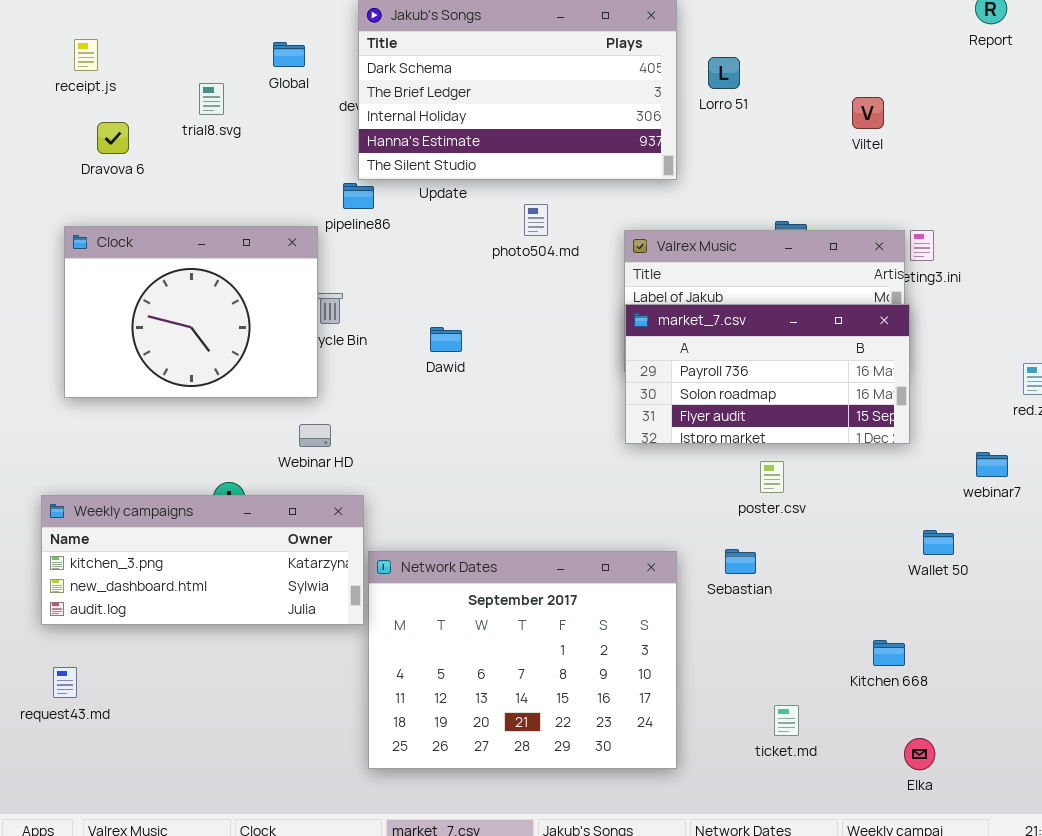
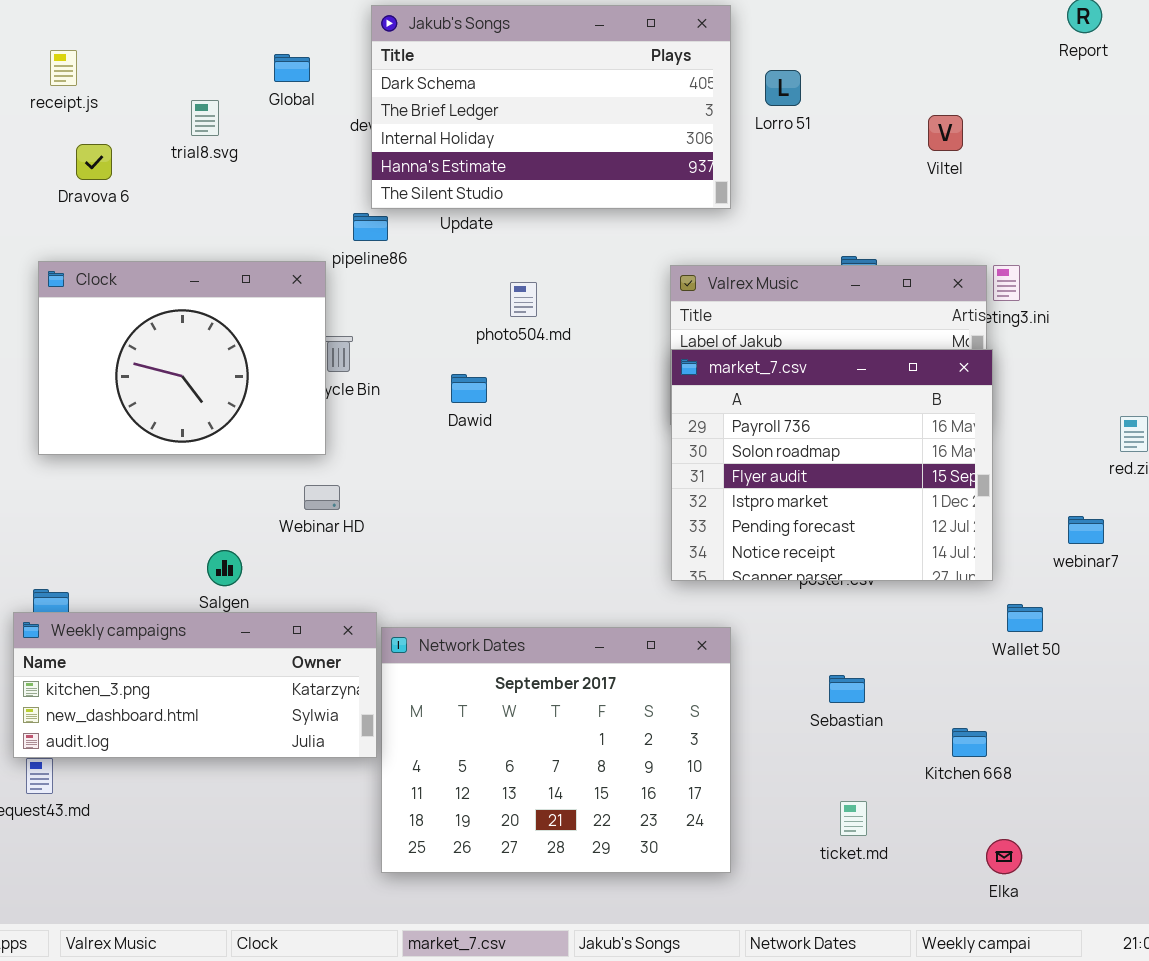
photo504.md: [524,204,548,236] -> [510,282,537,317], moved
market_7.csv: [625,304,910,444] -> [671,349,993,581], resized
Weekly campaigns: [41,495,364,625] -> [13,612,377,758], moved
Sebastian: [725,549,756,574] -> [829,675,865,703], moved

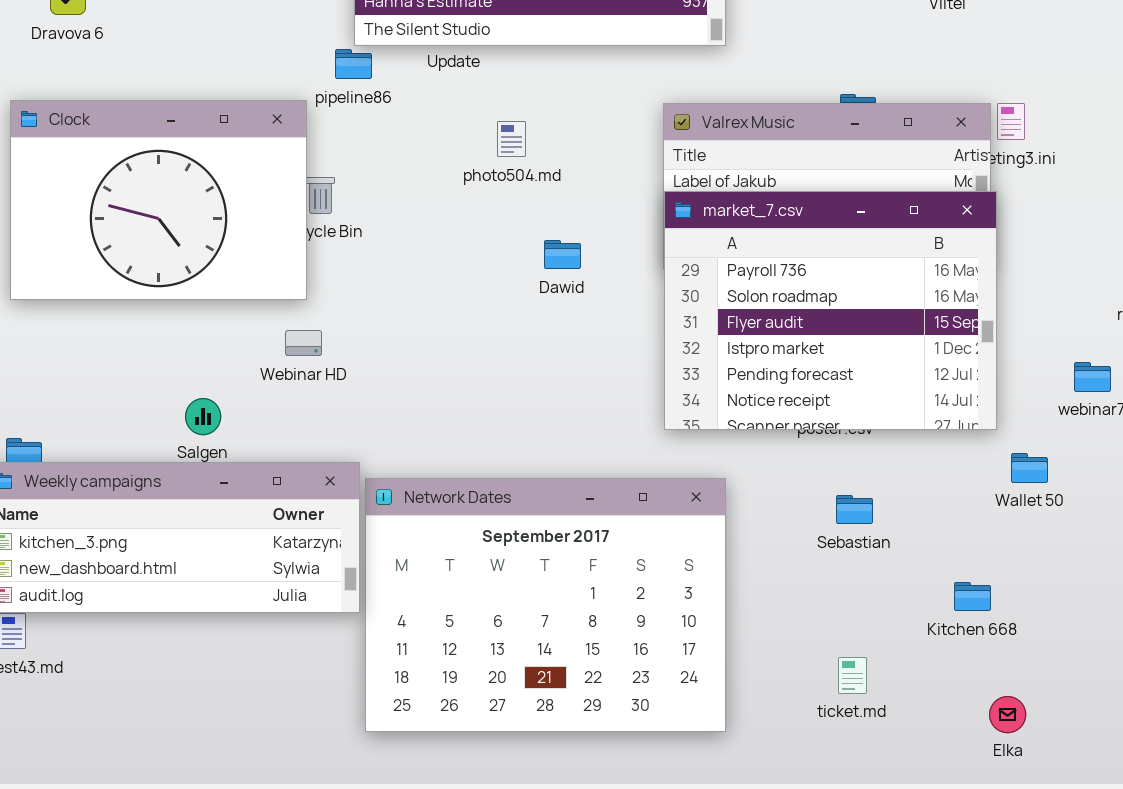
Dawid: [451,374,487,403] -> [544,240,581,269], moved
Sebastian: [829,675,865,703] -> [836,495,873,524], moved

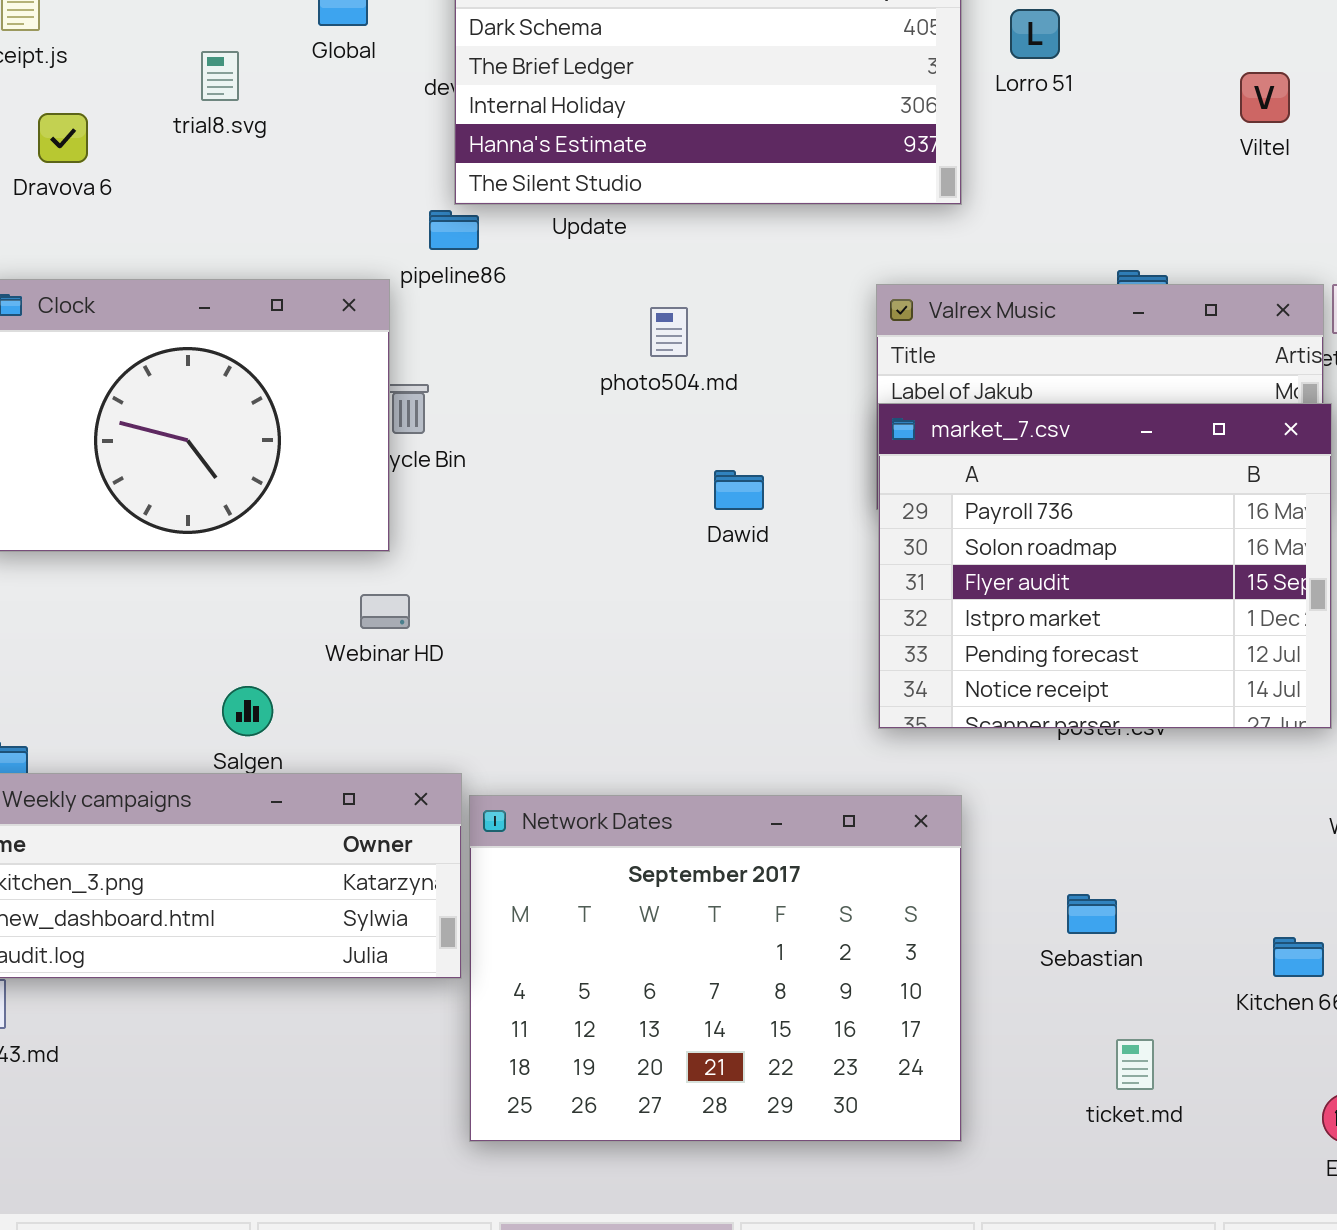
Sebastian: [836,495,873,524] -> [1067,894,1117,934], moved

